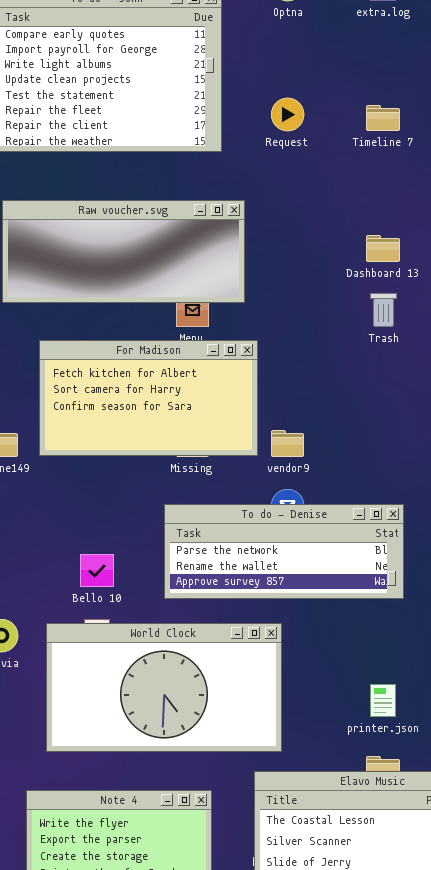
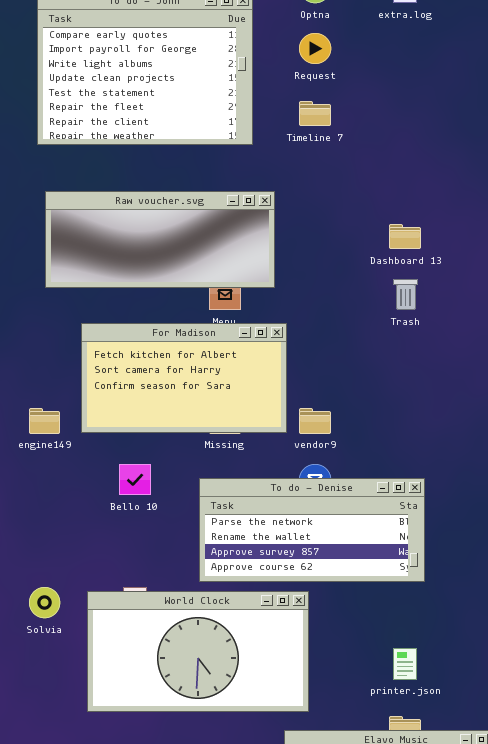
Request: [271,98,304,131] -> [299,33,331,64], moved
Timeline 7: [366,105,400,131] -> [299,101,331,126], moved
To do - Denise: [164,504,404,599] -> [199,478,425,582], resized
Bello 10: [80,554,114,587] -> [119,464,151,495], moved

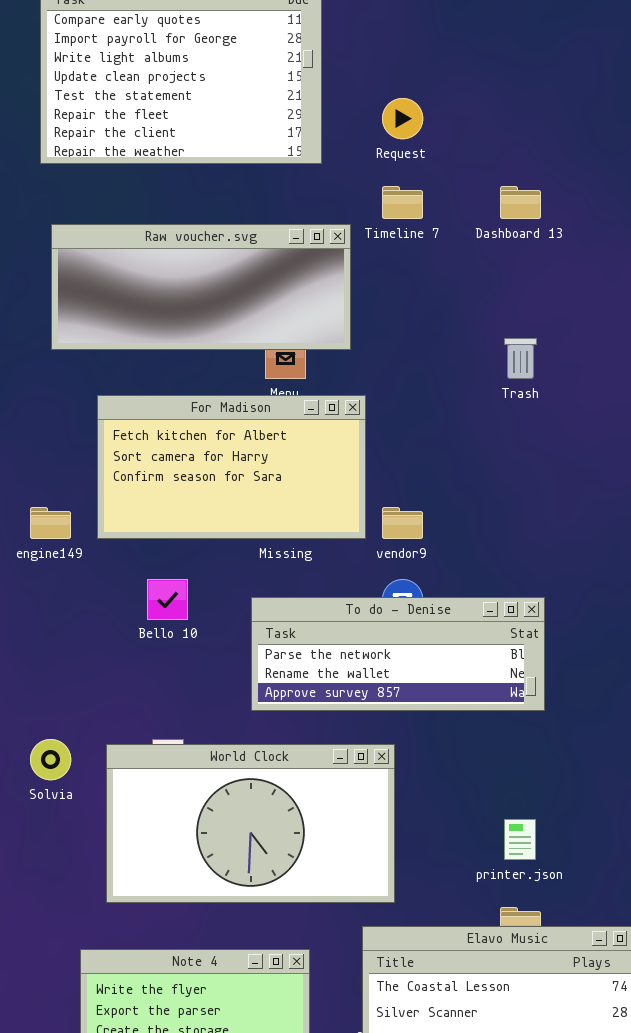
Request: [299,33,331,64] -> [382,98,423,139], moved
Timeline 7: [299,101,331,126] -> [382,186,423,219], moved
Dashboard 13: [389,224,421,249] -> [500,186,541,219], moved
To do - Denise: [199,478,425,582] -> [251,597,545,711], resized

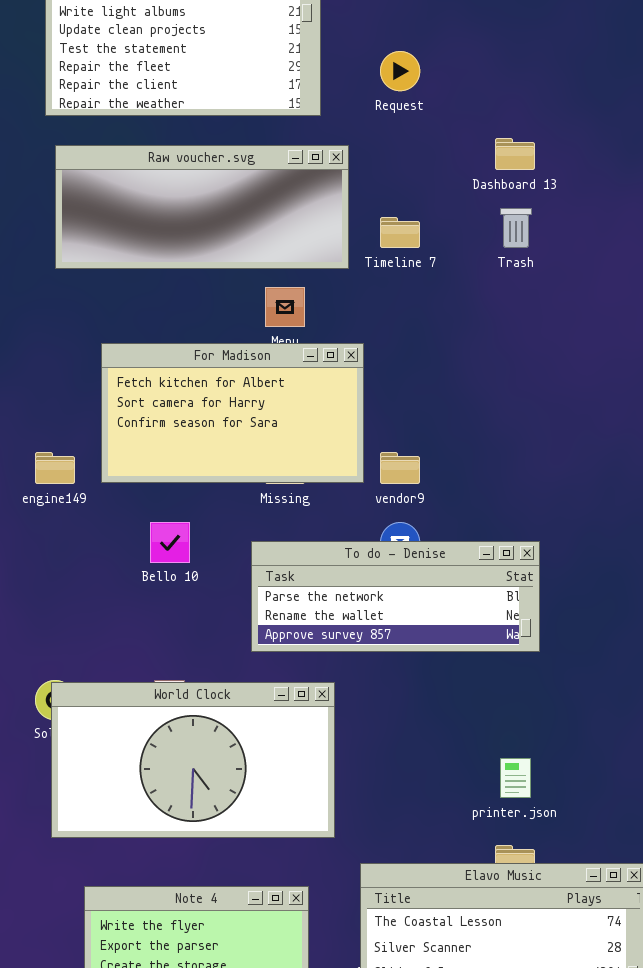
Timeline 7: [382,186,423,219] -> [380,217,420,248], moved
Raw voucher.svg: [51,224,351,350] -> [55,145,349,269], moved
Trash: [504,338,537,379] -> [500,208,532,248], moved
World Clock: [106,744,395,903] -> [51,682,335,838], moved

